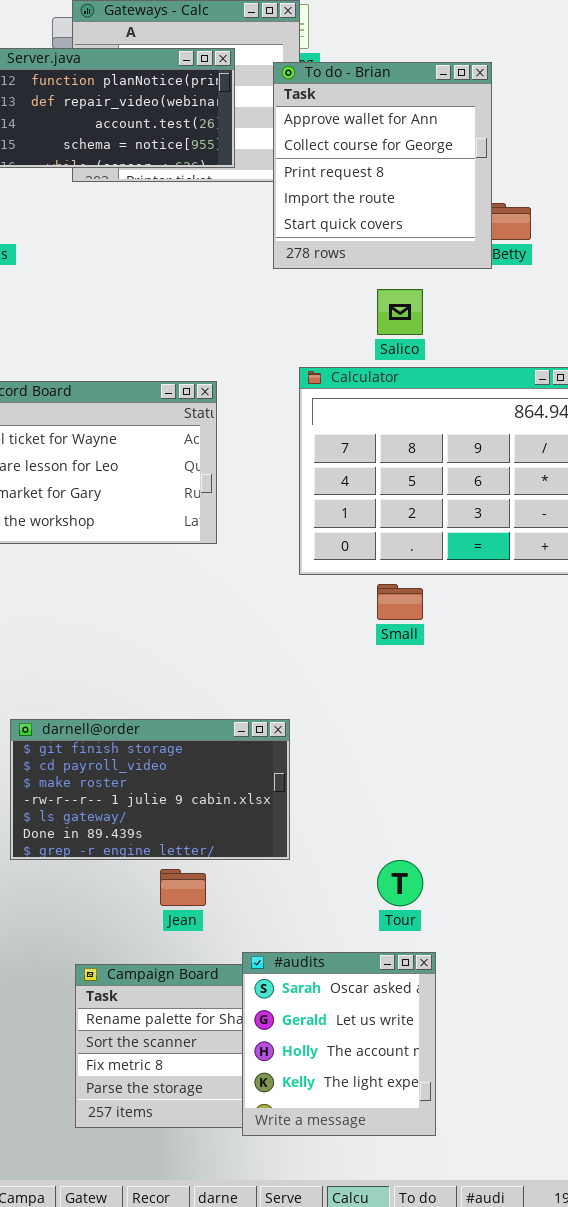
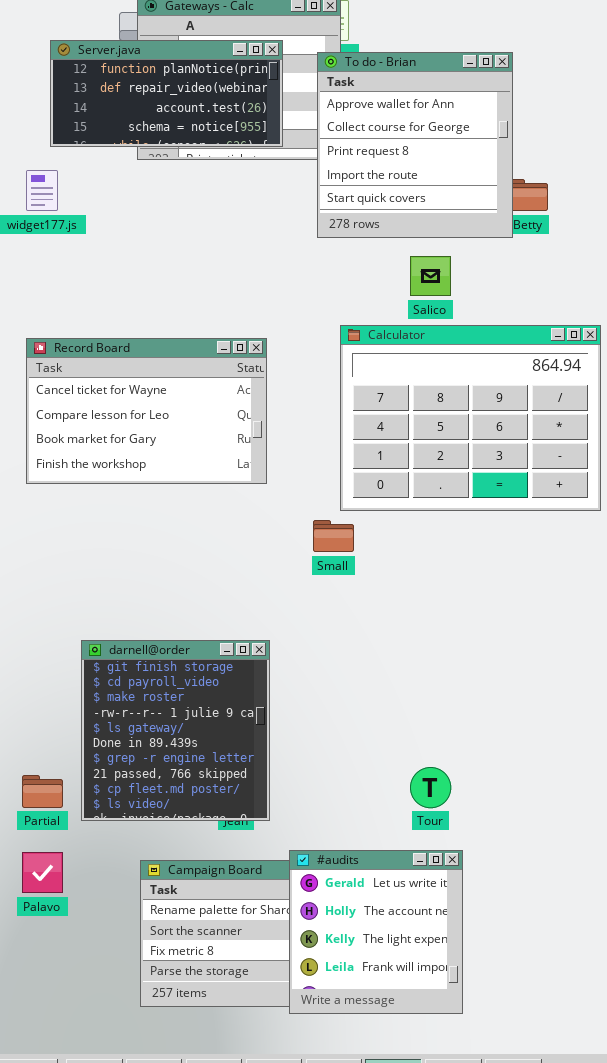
Small: [377,584,423,620] -> [313,520,354,552], moved
darnell@order: [10,719,290,860] -> [81,640,270,821], resized
#audits: [242,952,436,1136] -> [289,850,463,1014], scrolled down 1 row

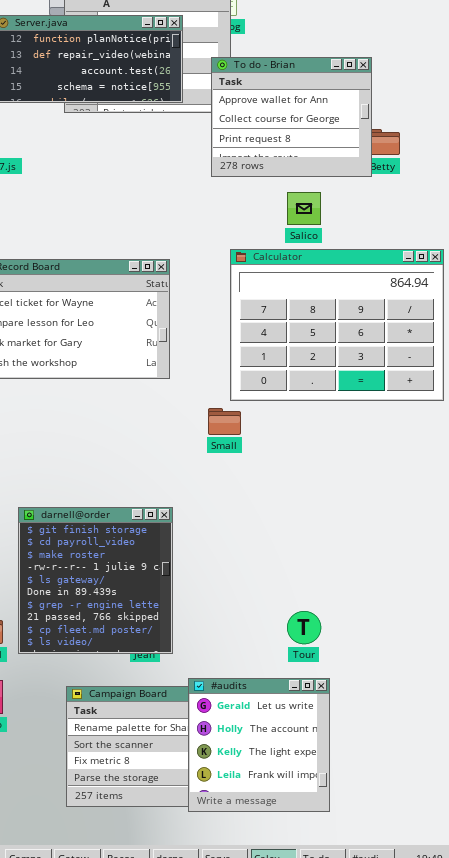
To do - Brian: [317,52,513,238] -> [211,57,372,177], resized

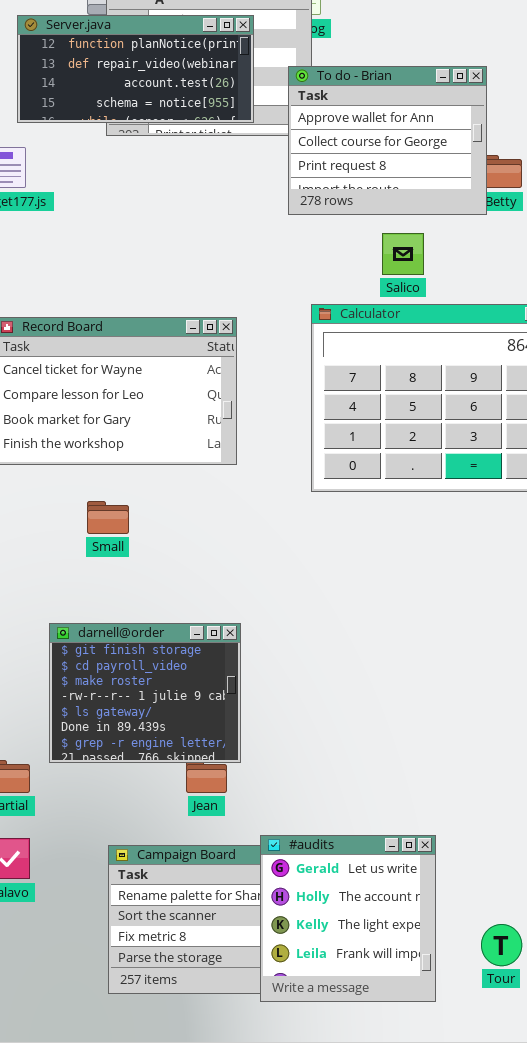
Small: [208,408,241,435] -> [87,501,129,534], moved
darnell@order: [18,507,173,654] -> [49,623,241,763], resized
Tour: [287,611,321,644] -> [481,924,522,966], moved

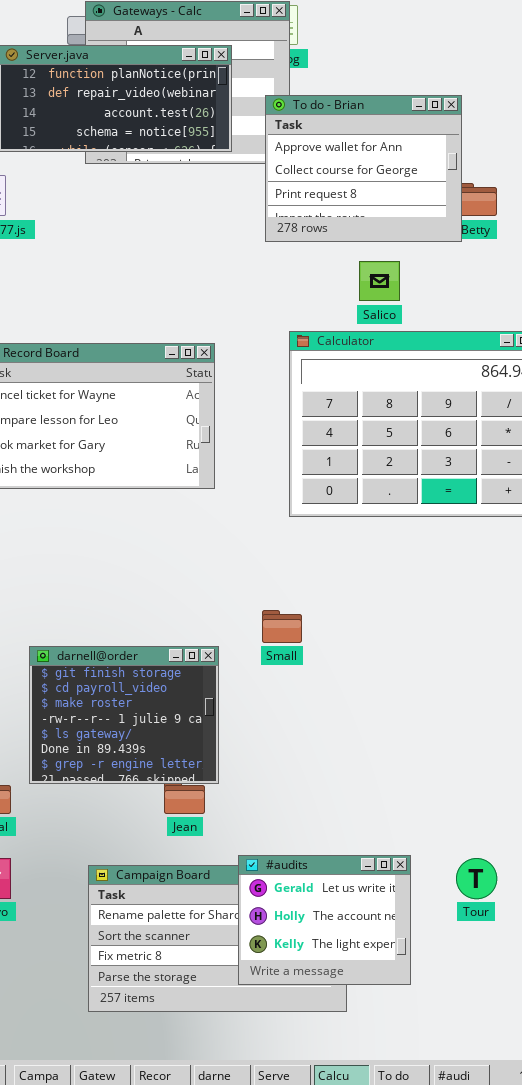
Small: [87,501,129,534] -> [262,610,302,643], moved
#audits: [260,835,436,1002] -> [238,855,411,985], resized
Tour: [481,924,522,966] -> [456,858,497,899], moved

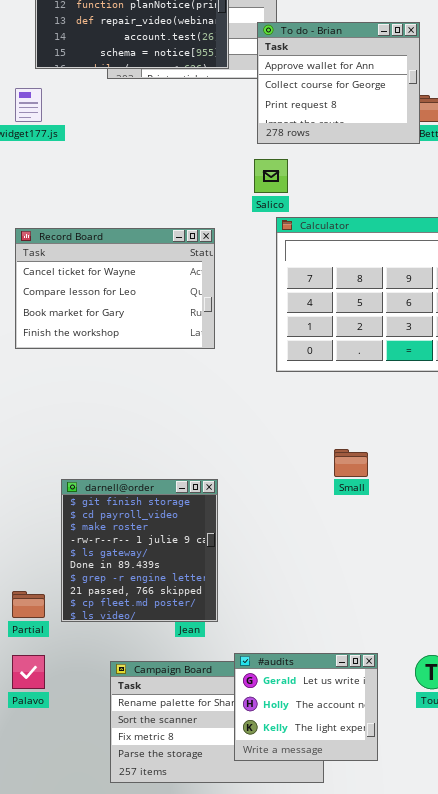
Salico: [359,261,400,301] -> [254,159,288,193], moved
Small: [262,610,302,643] -> [334,449,368,477], moved
darnell@order: [29,646,219,784] -> [61,479,218,622], resized

